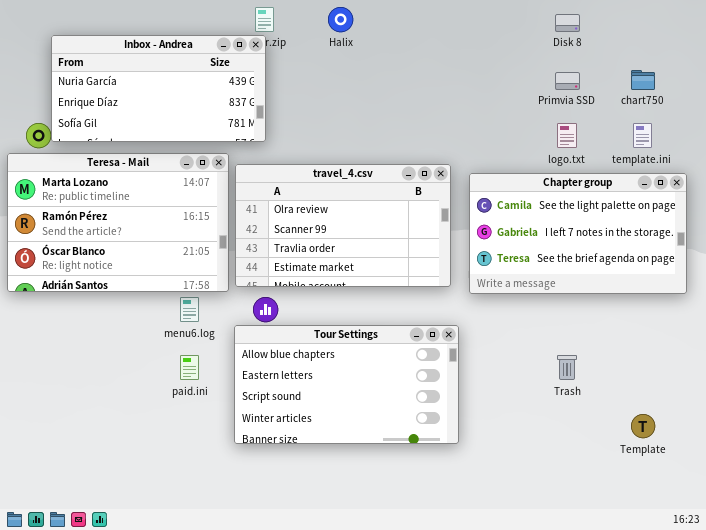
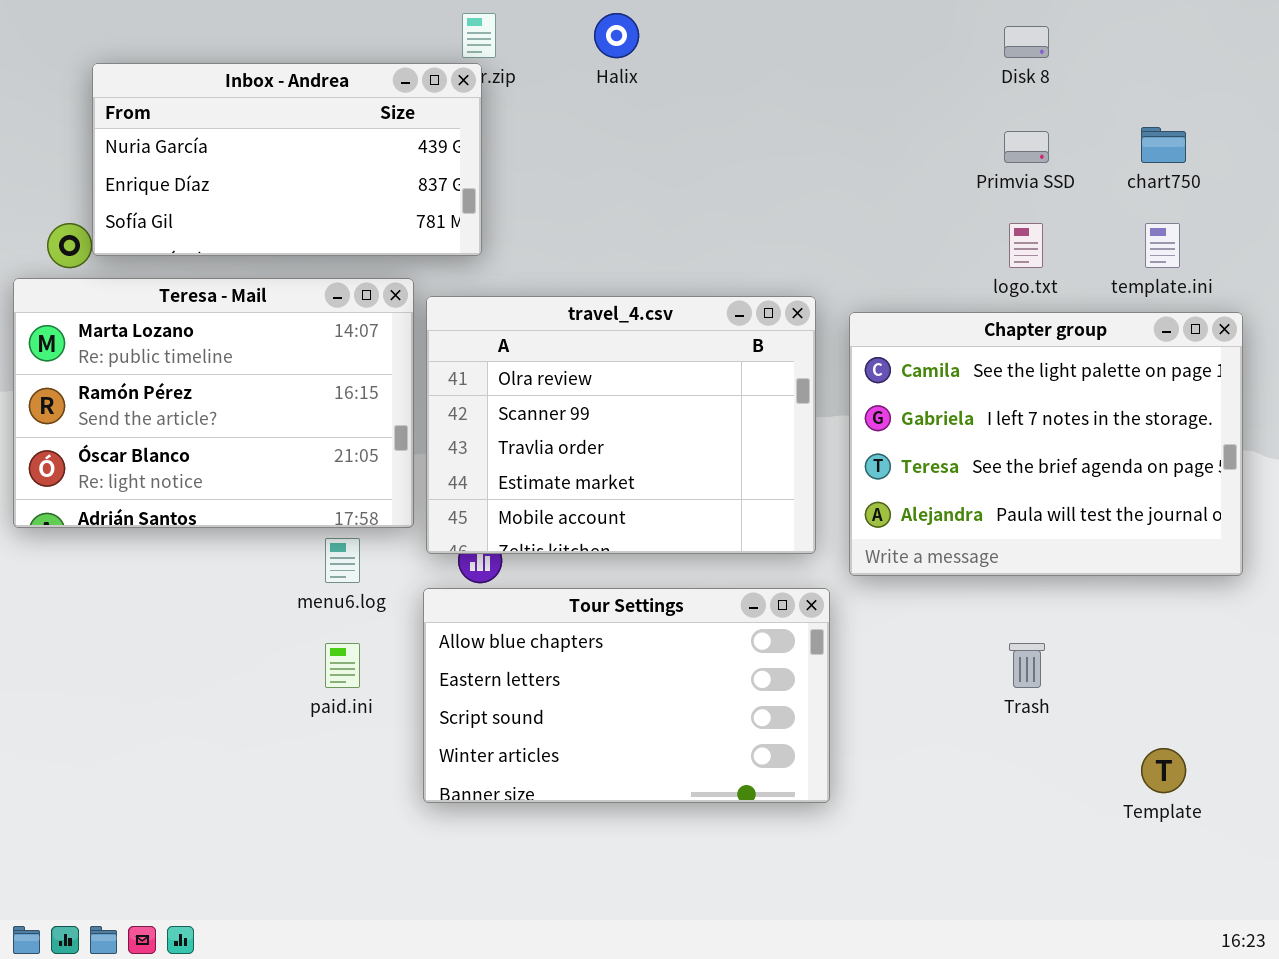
travel_4.csv: [235,164,451,287] -> [426,296,816,554], resized
Chapter group: [469,173,687,294] -> [849,312,1243,576], resized

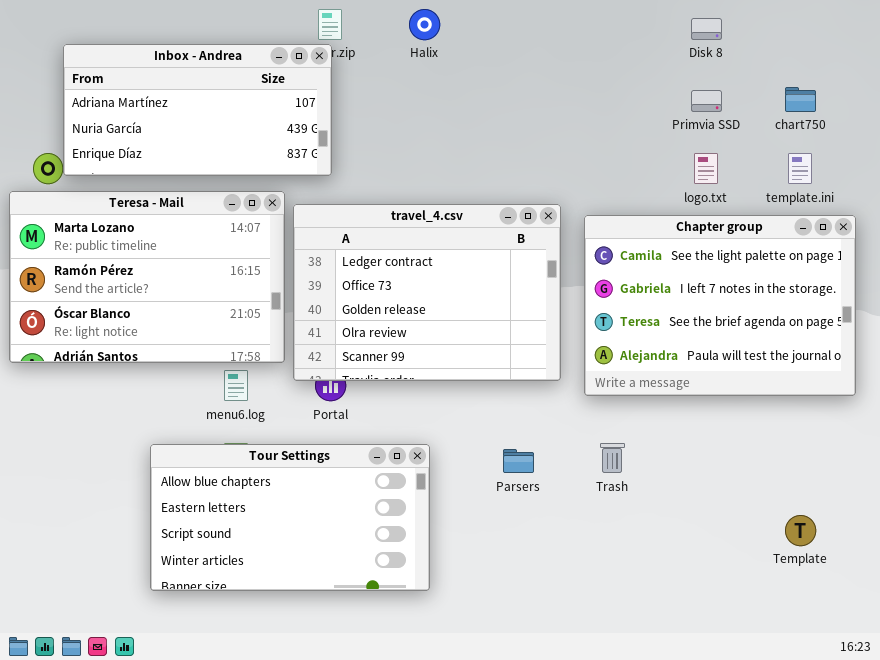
Inbox - Andrea: [92,63,482,256] -> [63,44,332,176], scrolled up 1 row
travel_4.csv: [426,296,816,554] -> [293,204,561,381], scrolled up 3 rows
Tour Settings: [423,588,830,803] -> [150,444,430,591], moved
Trash: [1009,643,1045,688] -> [600,443,625,473], moved

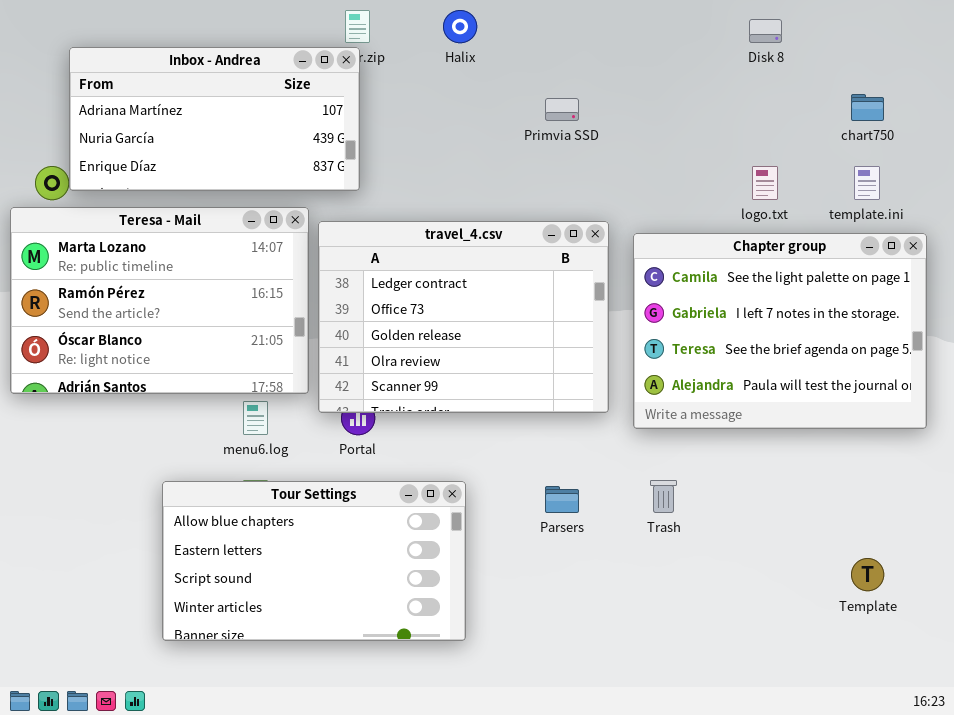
Primvia SSD: [691,90,722,112] -> [545,98,579,121], moved

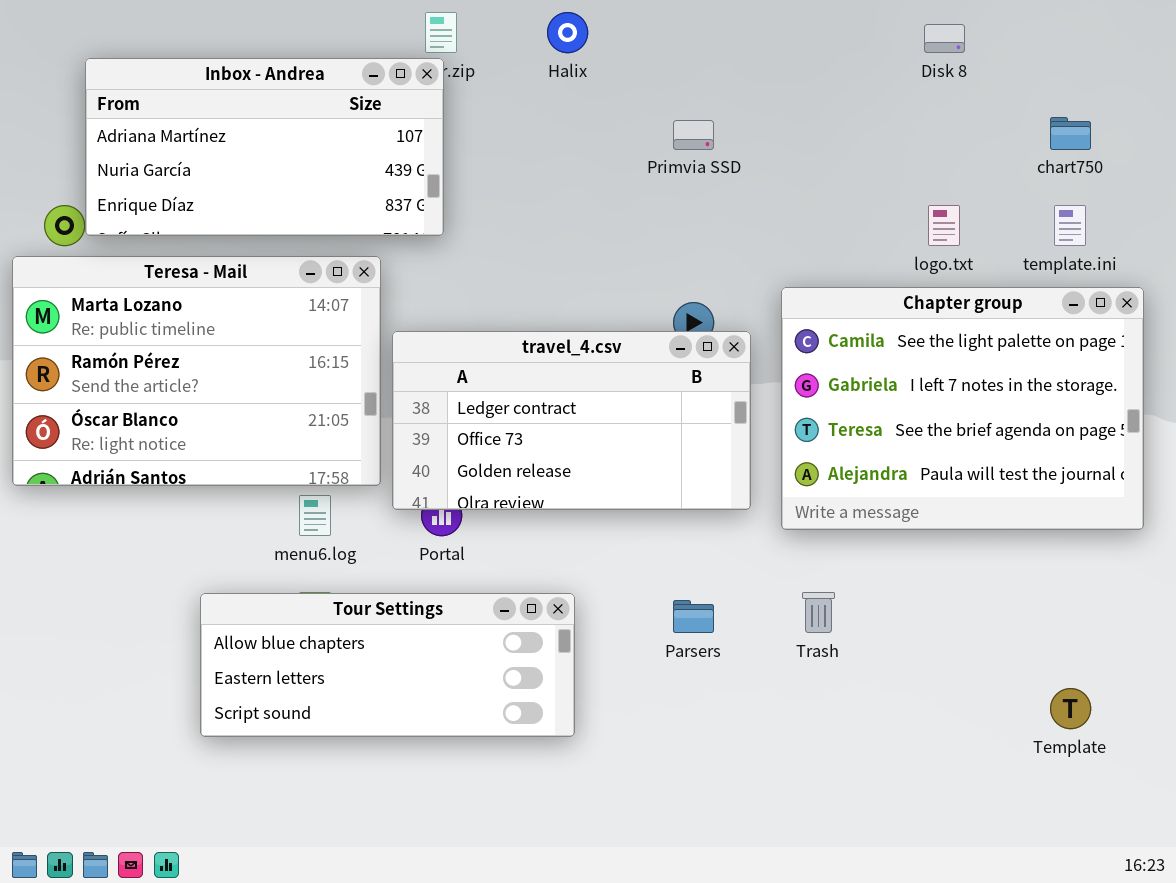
travel_4.csv: [318,221,609,413] -> [392,331,751,510], resized
Tour Settings: [162,481,466,641] -> [200,593,575,737], resized

